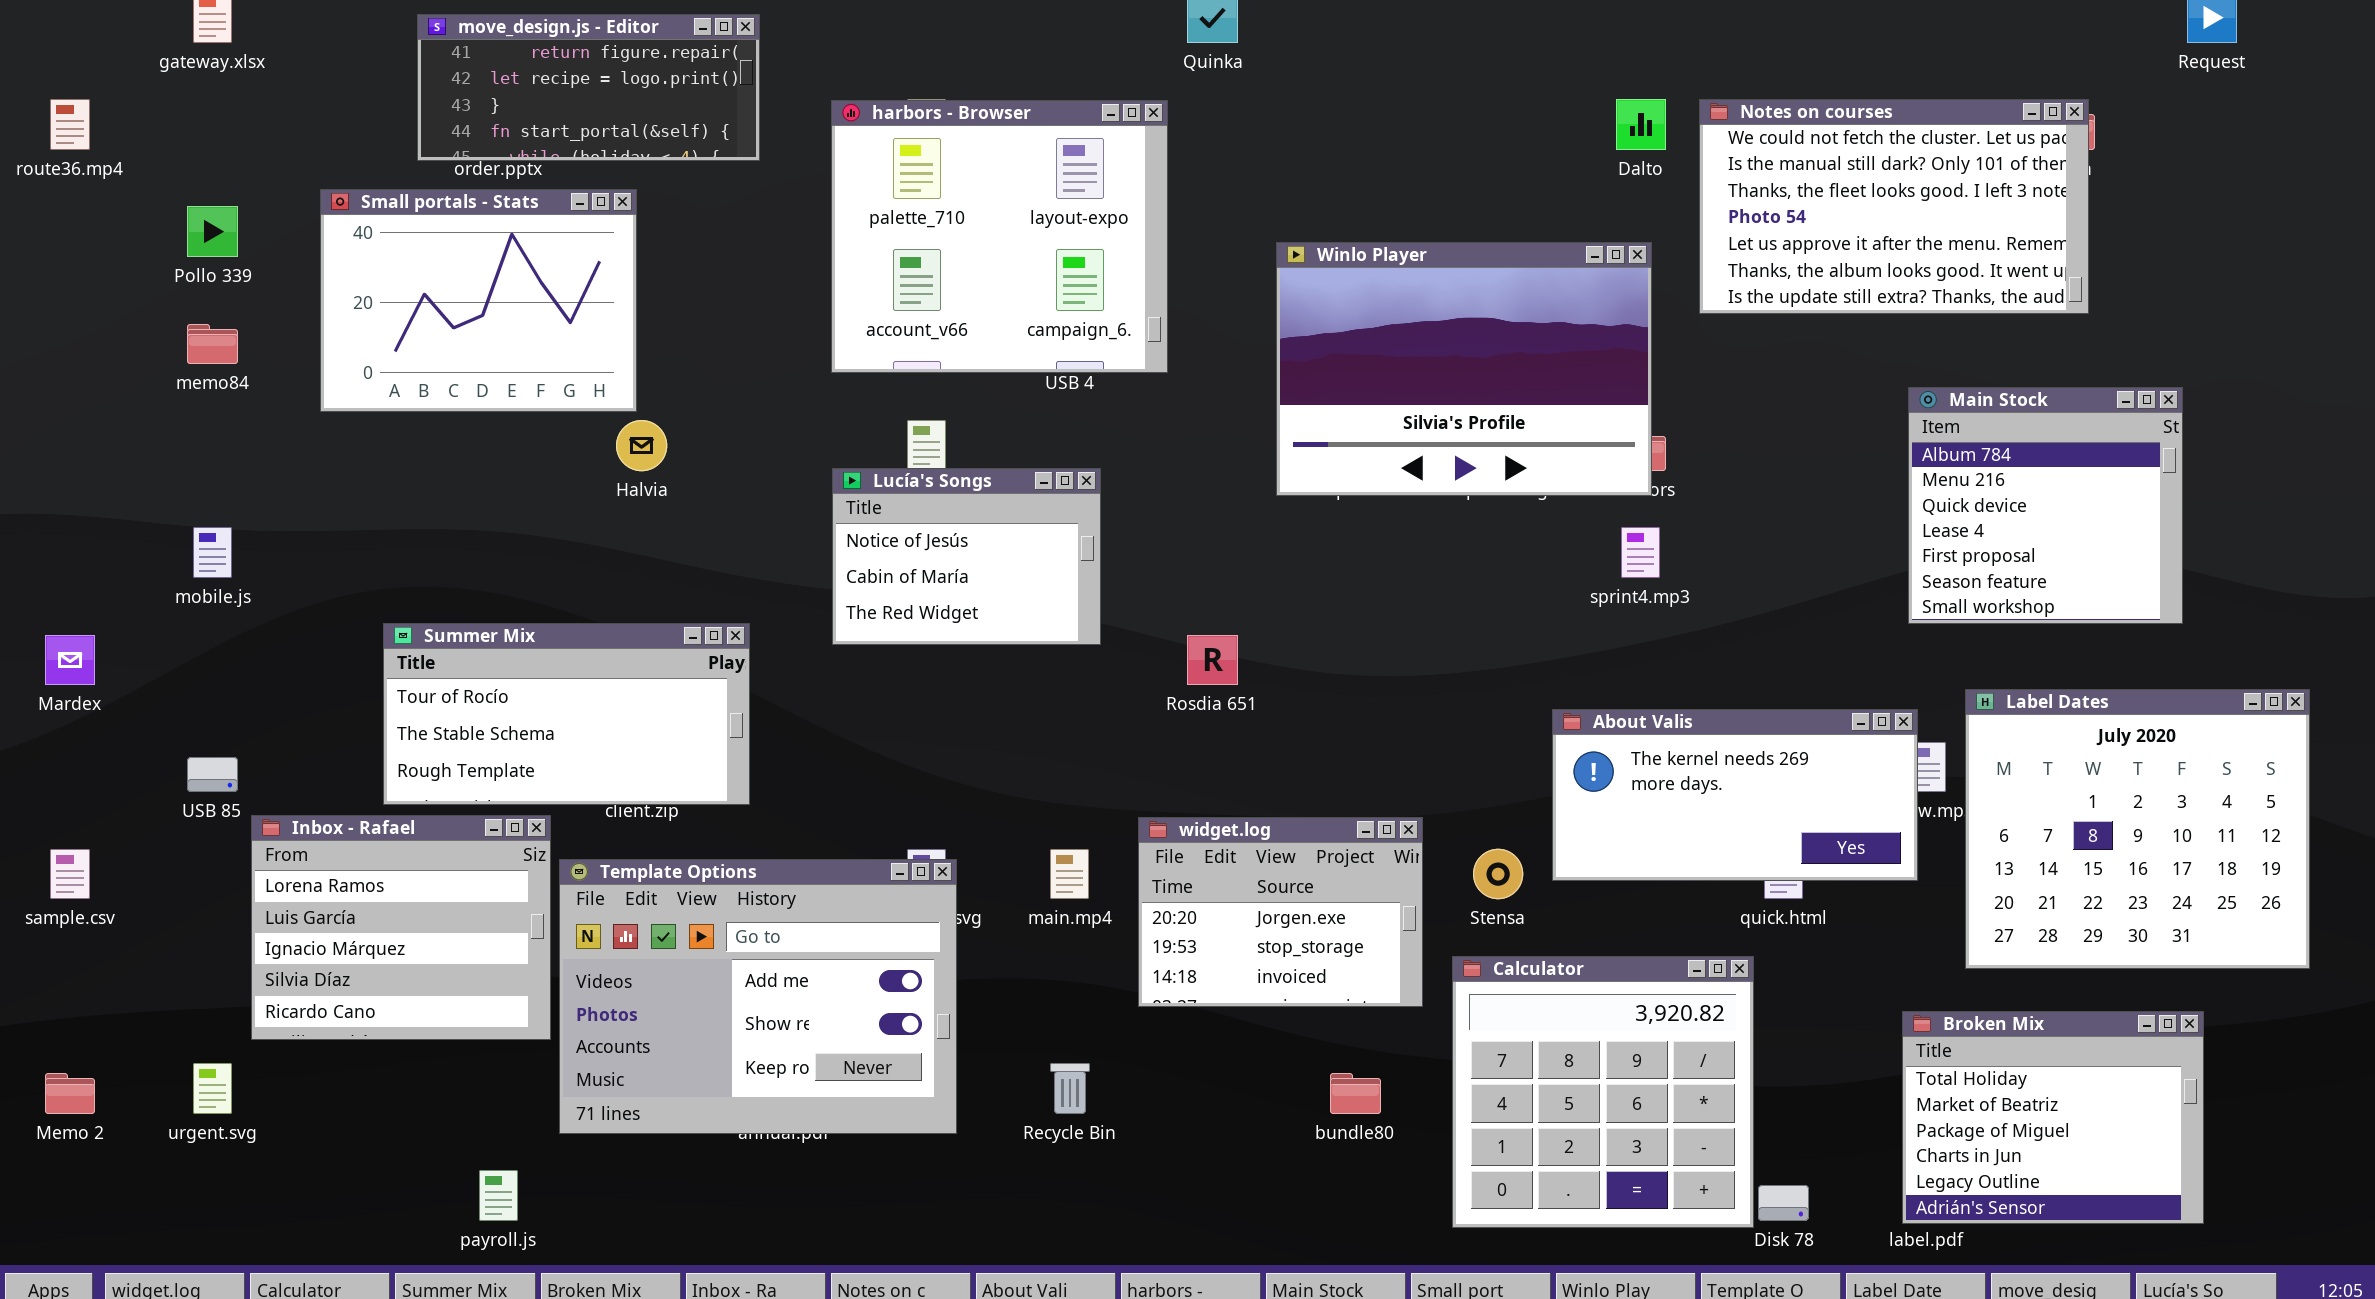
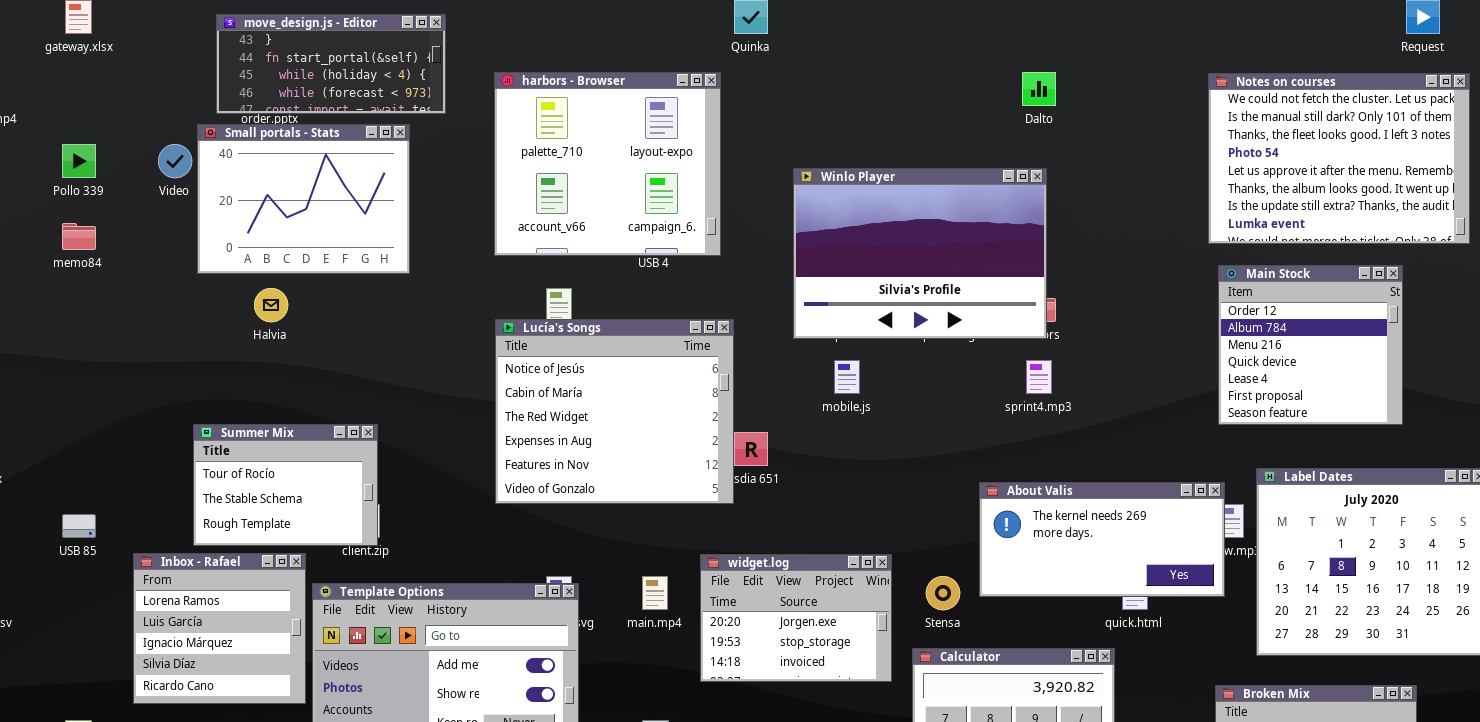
move_design.js - Editor: [417,14,760,161] -> [216,14,446,114], scrolled down 2 rows
Notes on courses: [1699,99,2089,314] -> [1208,73,1470,244], moved, resized
Small portals - Stats: [320,189,637,412] -> [197,124,410,274], moved
Main Stock: [1908,387,2183,624] -> [1218,265,1403,425], scrolled up 1 row
Halvia: [616,420,667,471] -> [254,288,288,322], moved
Lucía's Songs: [832,468,1101,645] -> [495,319,734,504], resized
mobile.js: [193,527,232,578] -> [834,360,860,394], moved
Summer Mix: [383,623,750,805] -> [193,424,378,546], resized
Inbox - Rafael: [251,815,551,1040] -> [133,553,306,704], resized

